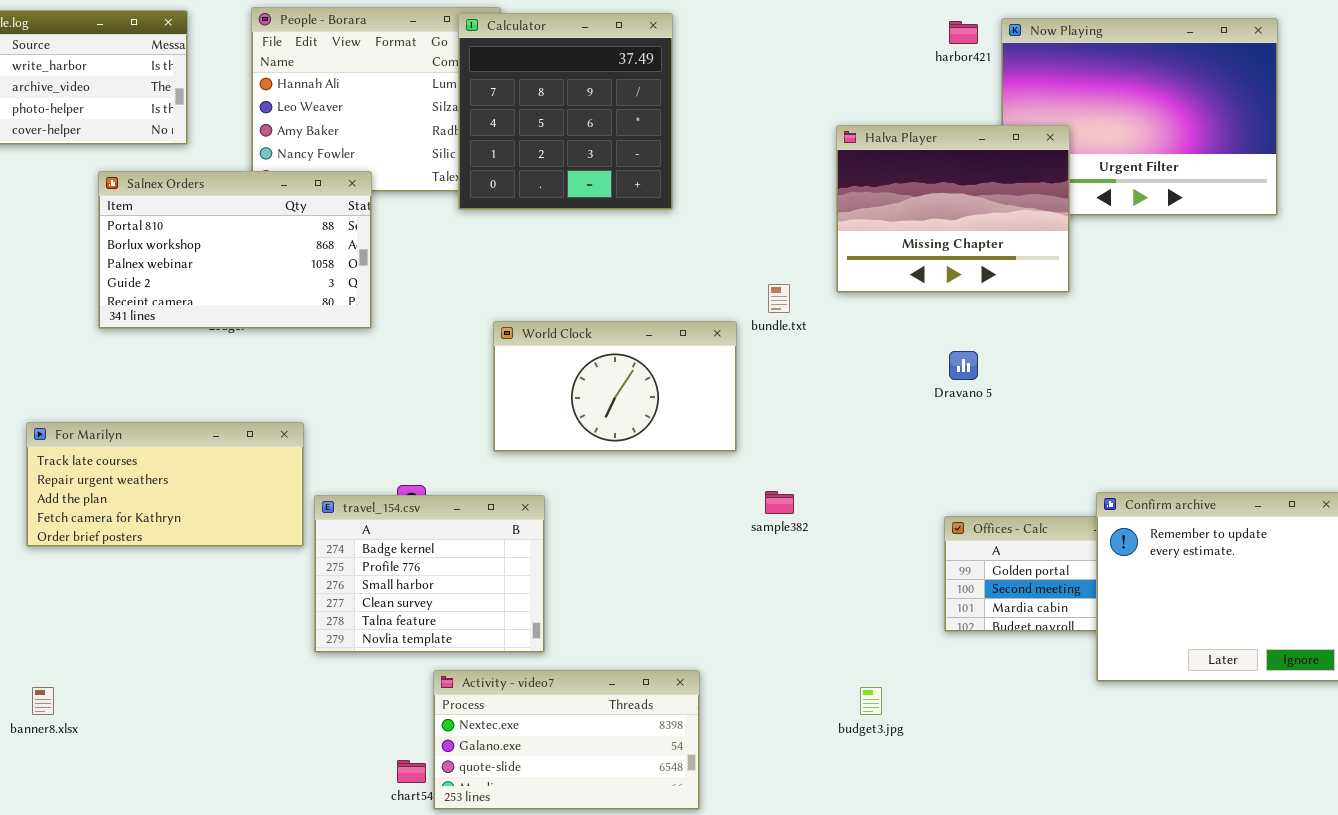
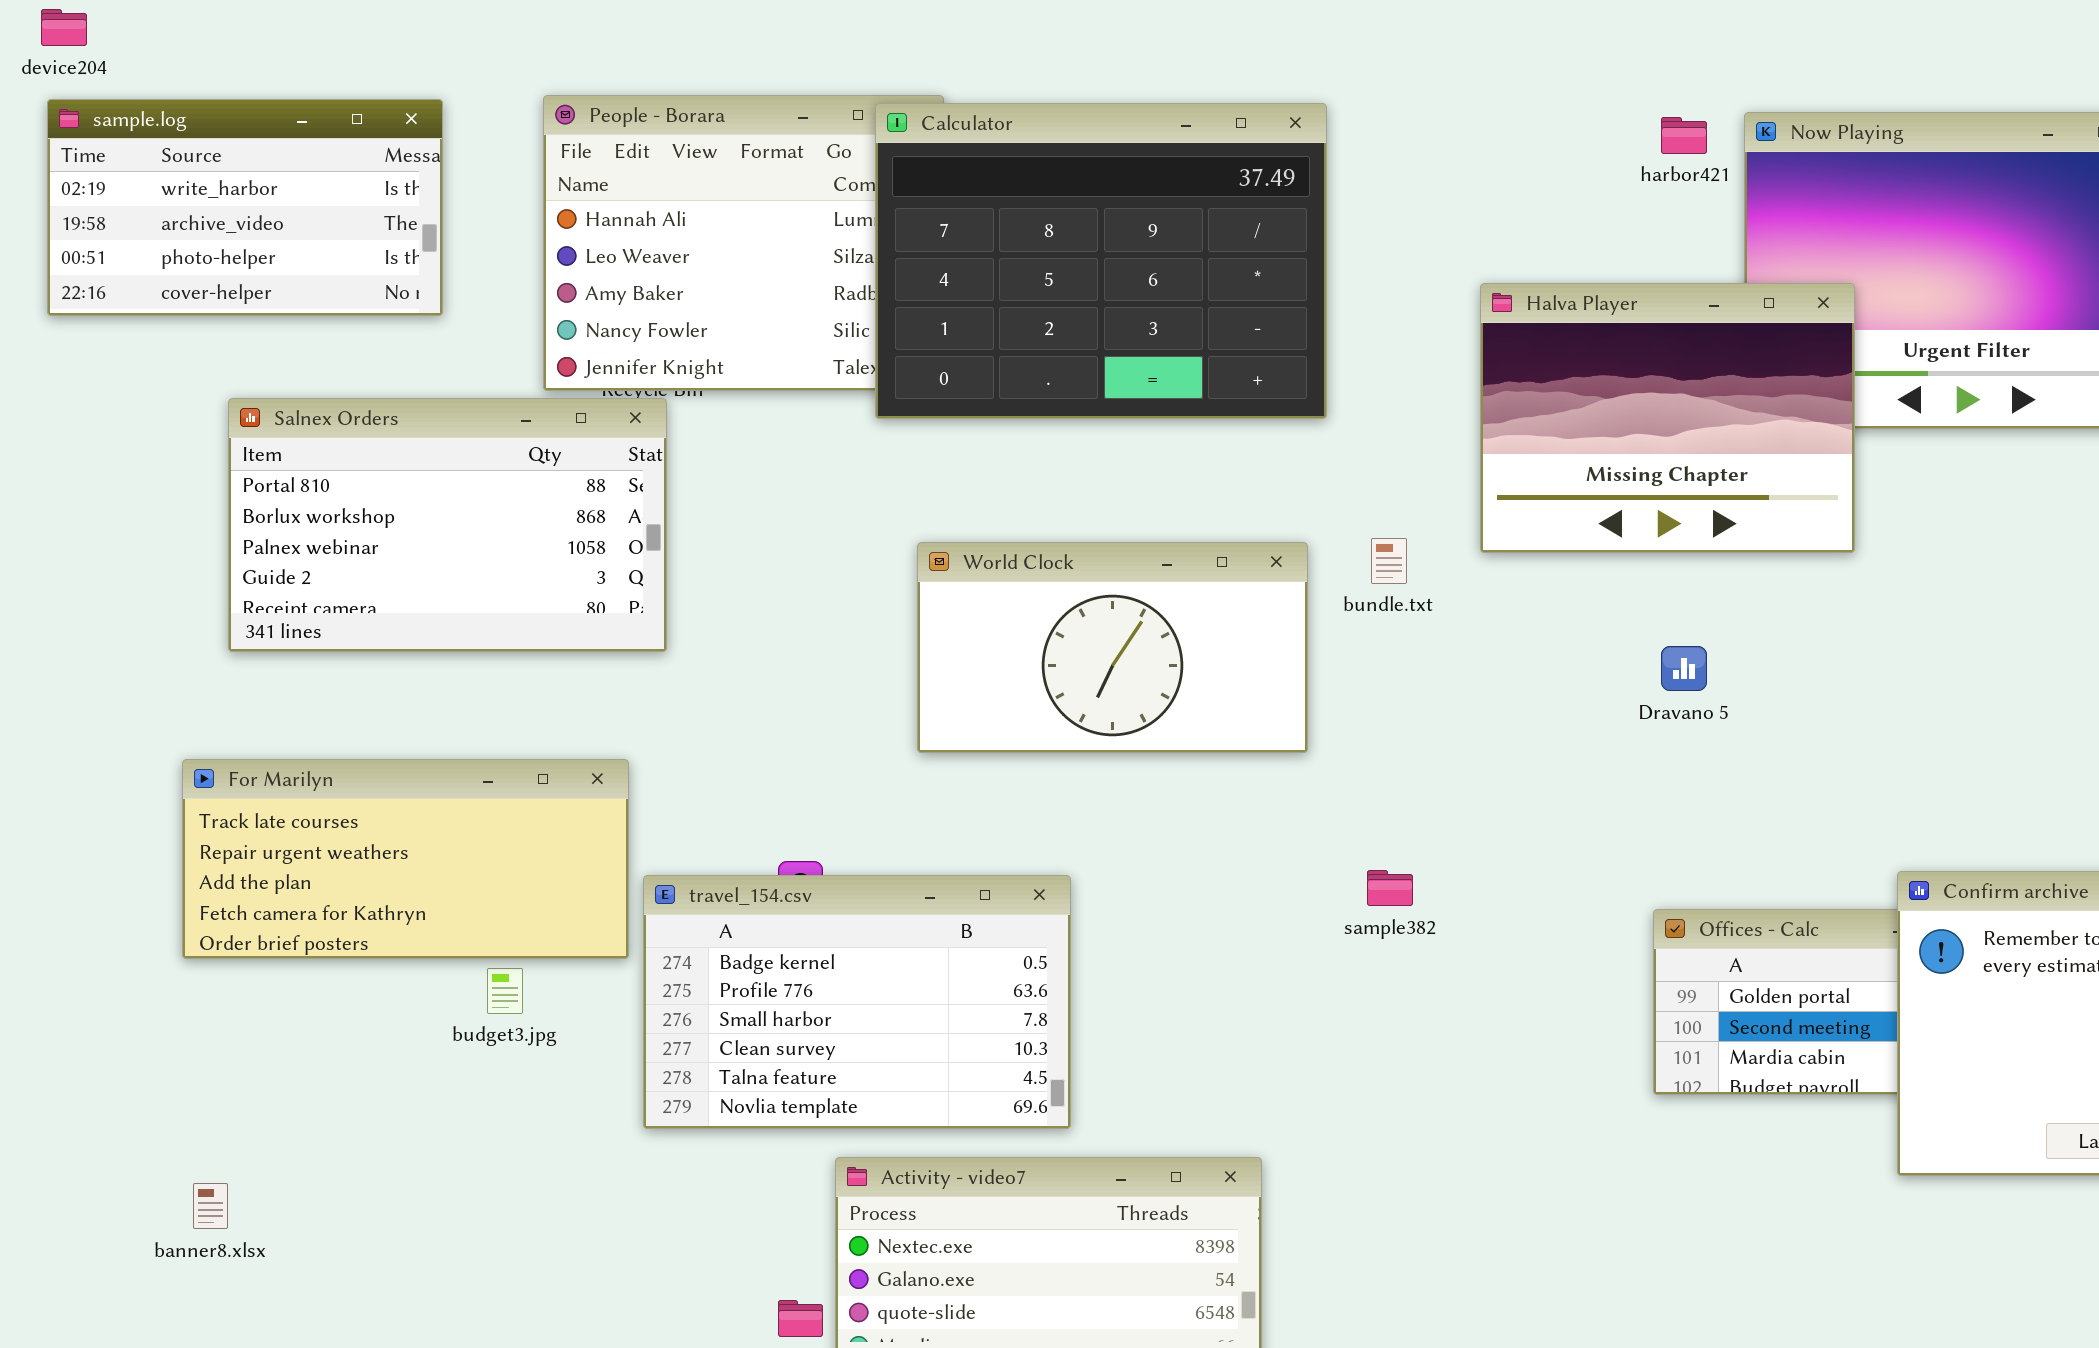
Calculator: [458,13,673,210] -> [875,103,1327,419], resized
Salnex Orders: [98,171,372,329] -> [228,398,667,652], moved
World Clock: [493,321,737,452] -> [917,542,1308,753], moved
travel_154.csv: [314,495,545,653] -> [643,875,1071,1129], resized
budget3.jpg: [860,687,882,715] -> [487,968,523,1014], moved

